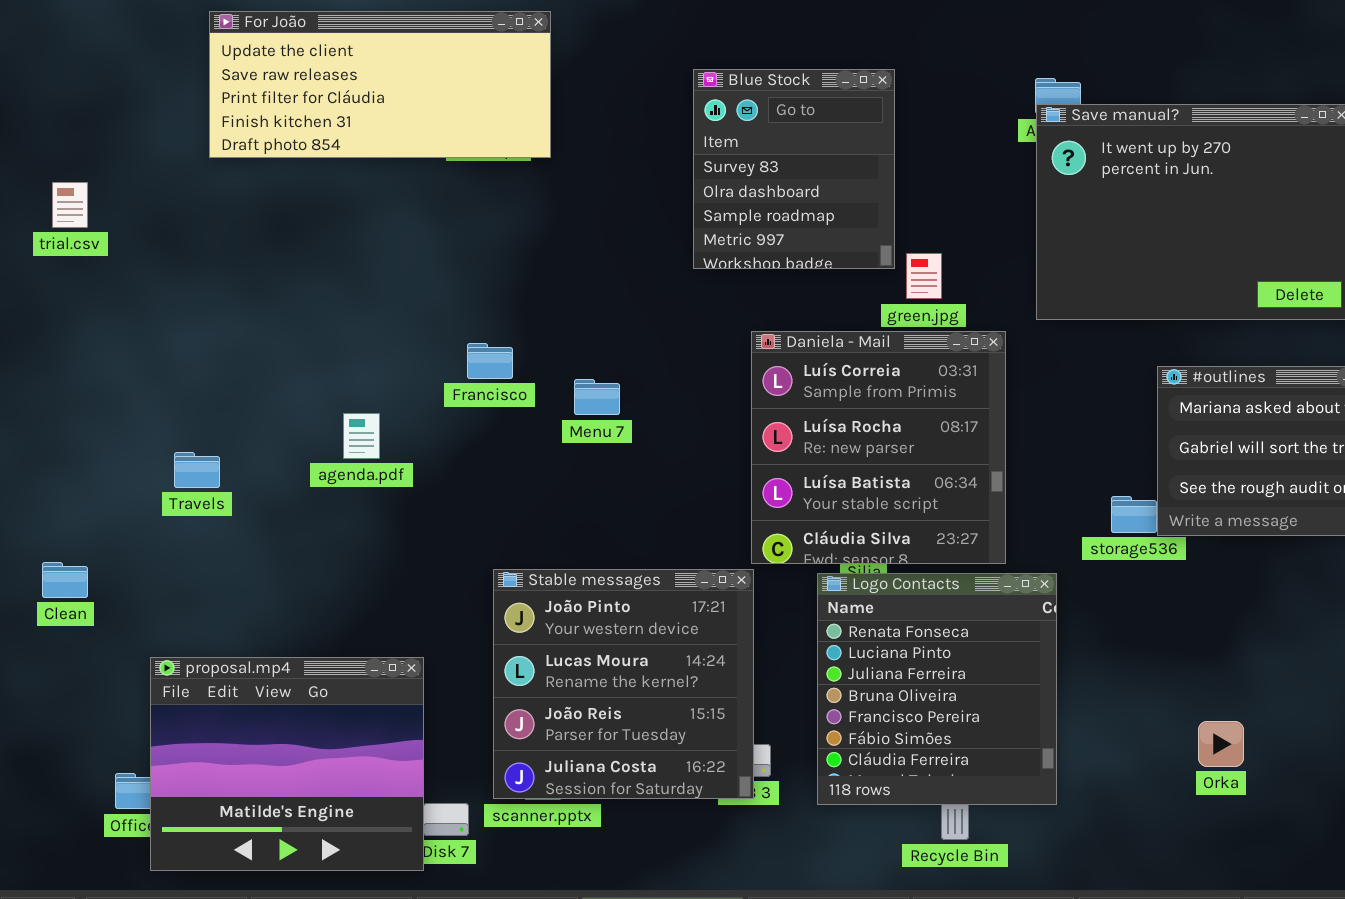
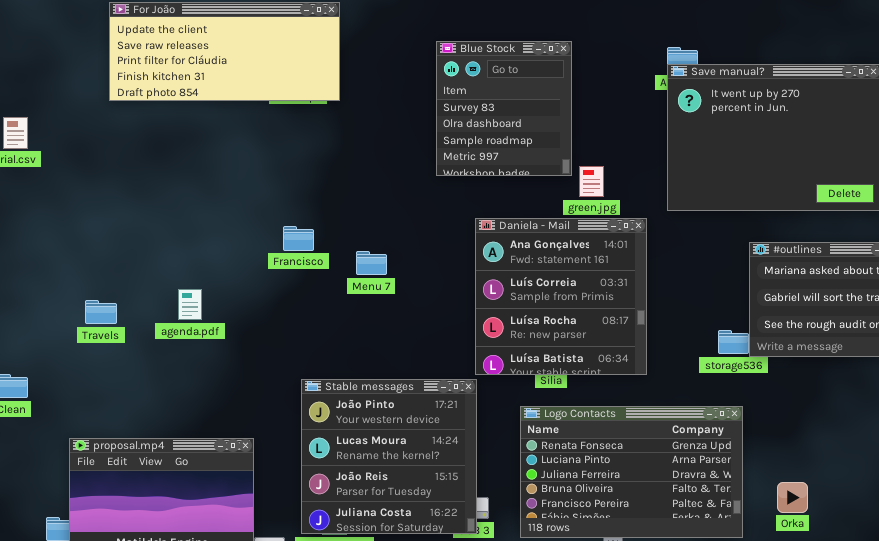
Daniela - Mail: [751,331,1006,564] -> [475,218,647,375], scrolled up 1 row
agenda.pdf: [343,413,380,459] -> [178,289,202,320], moved
Logo Contacts: [817,573,1057,805] -> [520,406,743,538], resized

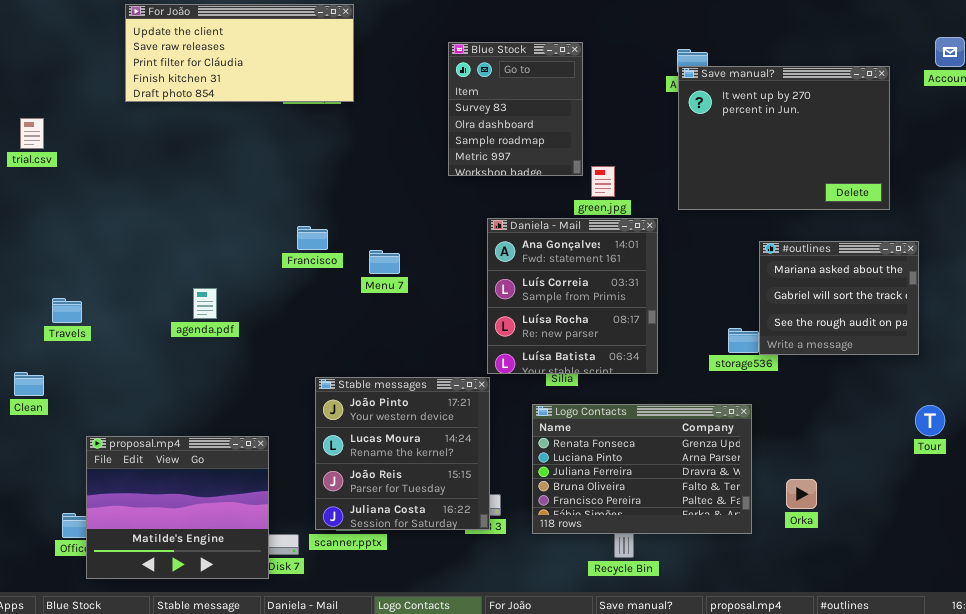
Travels: [85,300,117,324] -> [52,298,82,323], moved

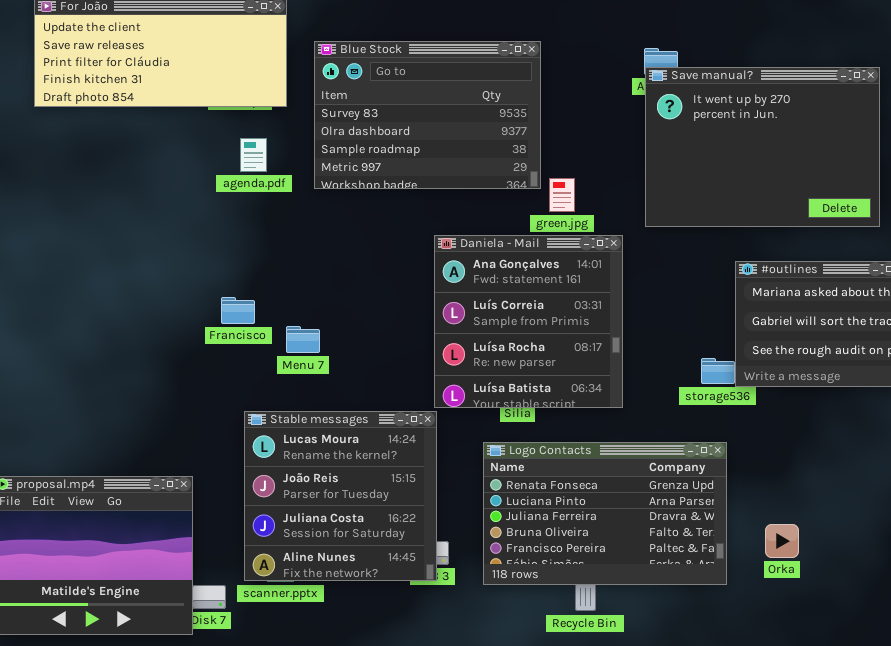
Blue Stock: [448,42,583,176] -> [314,41,541,189], resized
Francisco: [297,226,328,250] -> [221,297,255,324], moved
Menu 7: [369,250,400,274] -> [286,326,320,353], moved
agenda.pdf: [193,288,217,319] -> [240,138,267,172], moved
Stable messages: [315,377,490,530] -> [244,411,437,581], scrolled down 1 row

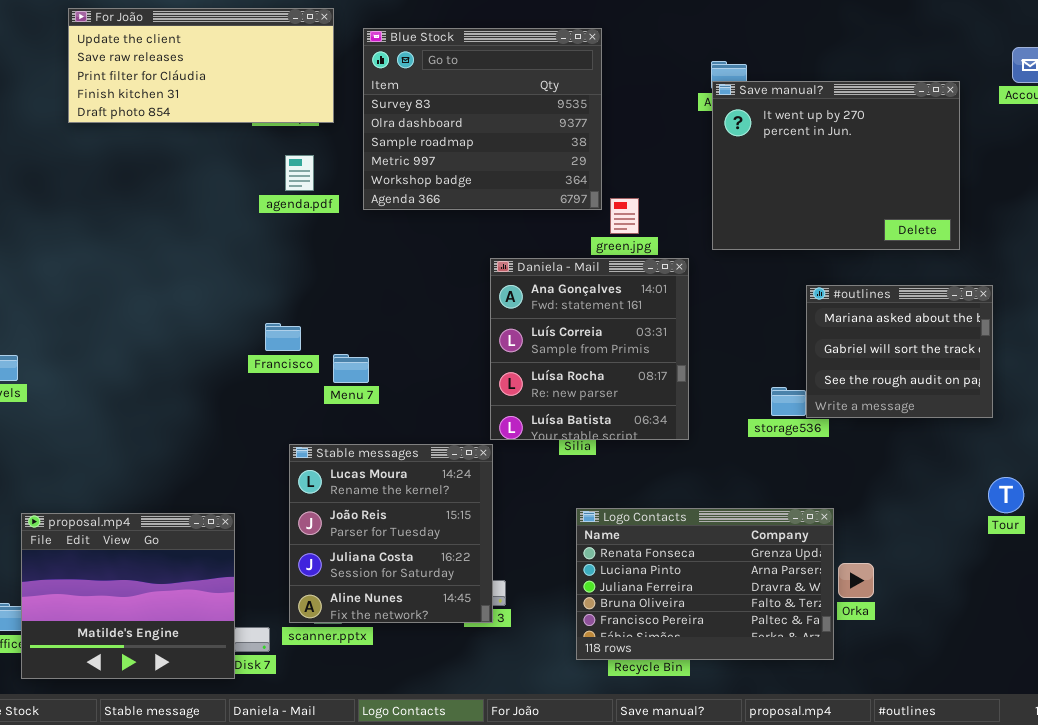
Blue Stock: [314,41,541,189] -> [363,28,602,210], resized
Logo Contacts: [483,442,727,585] -> [576,508,834,660], moved

